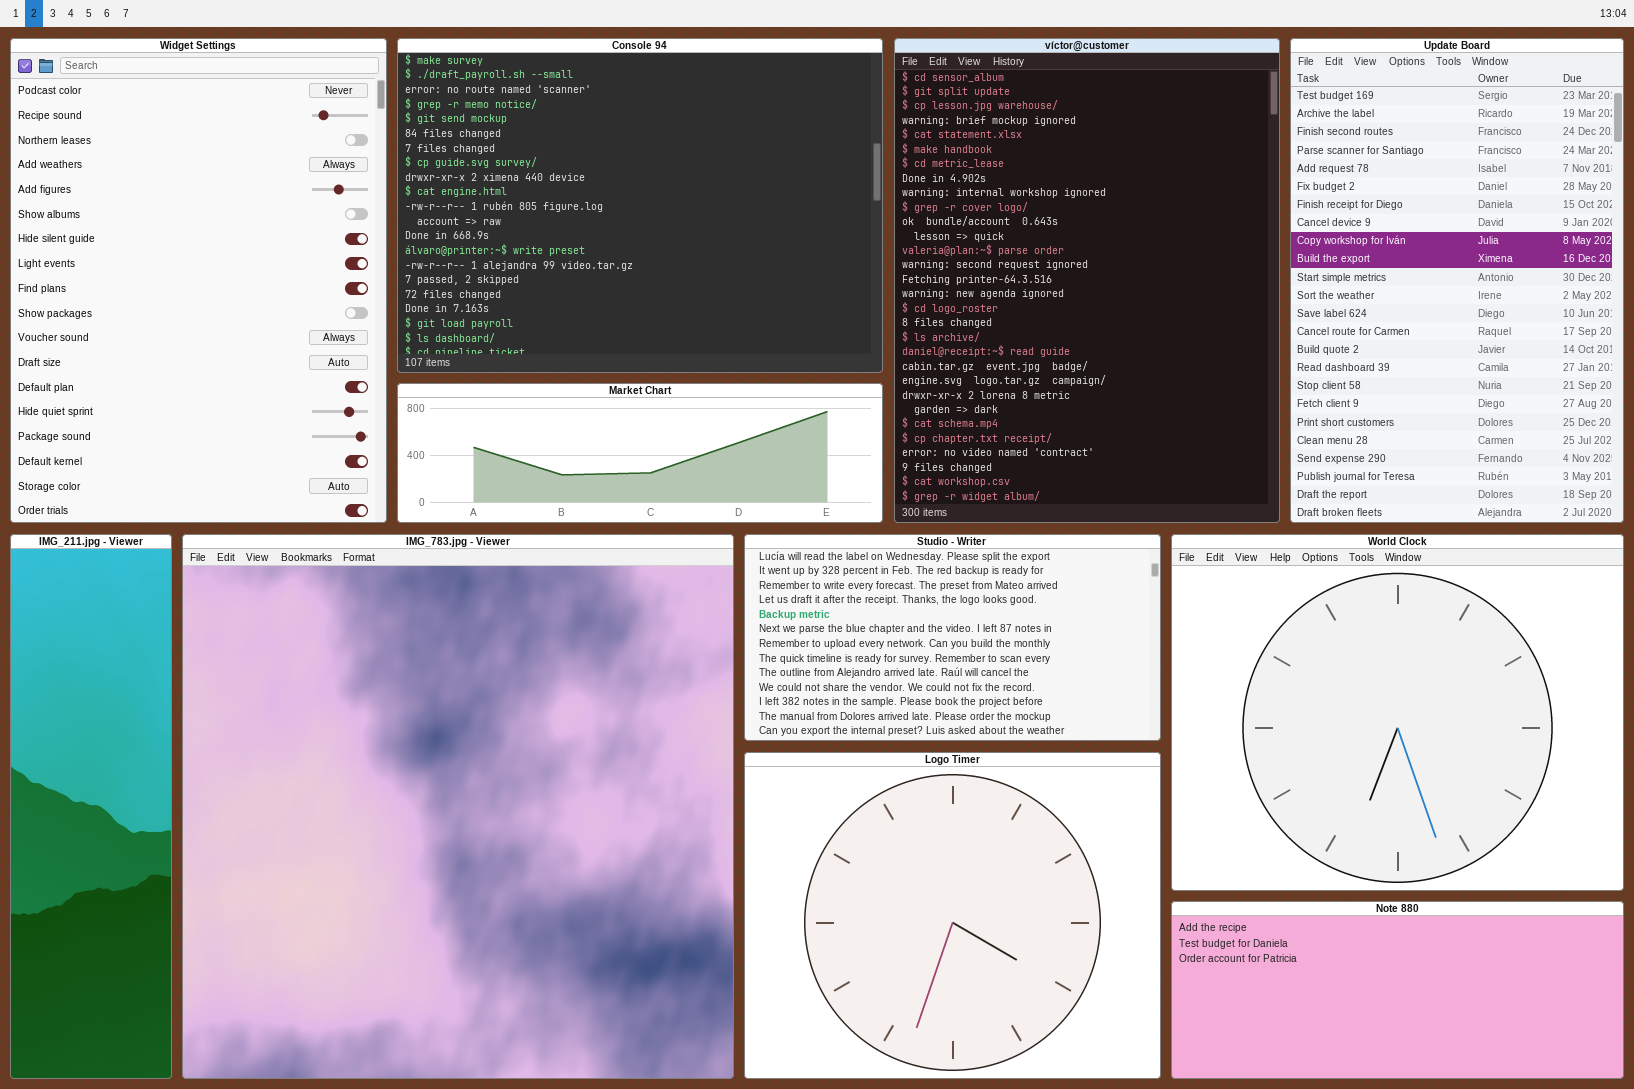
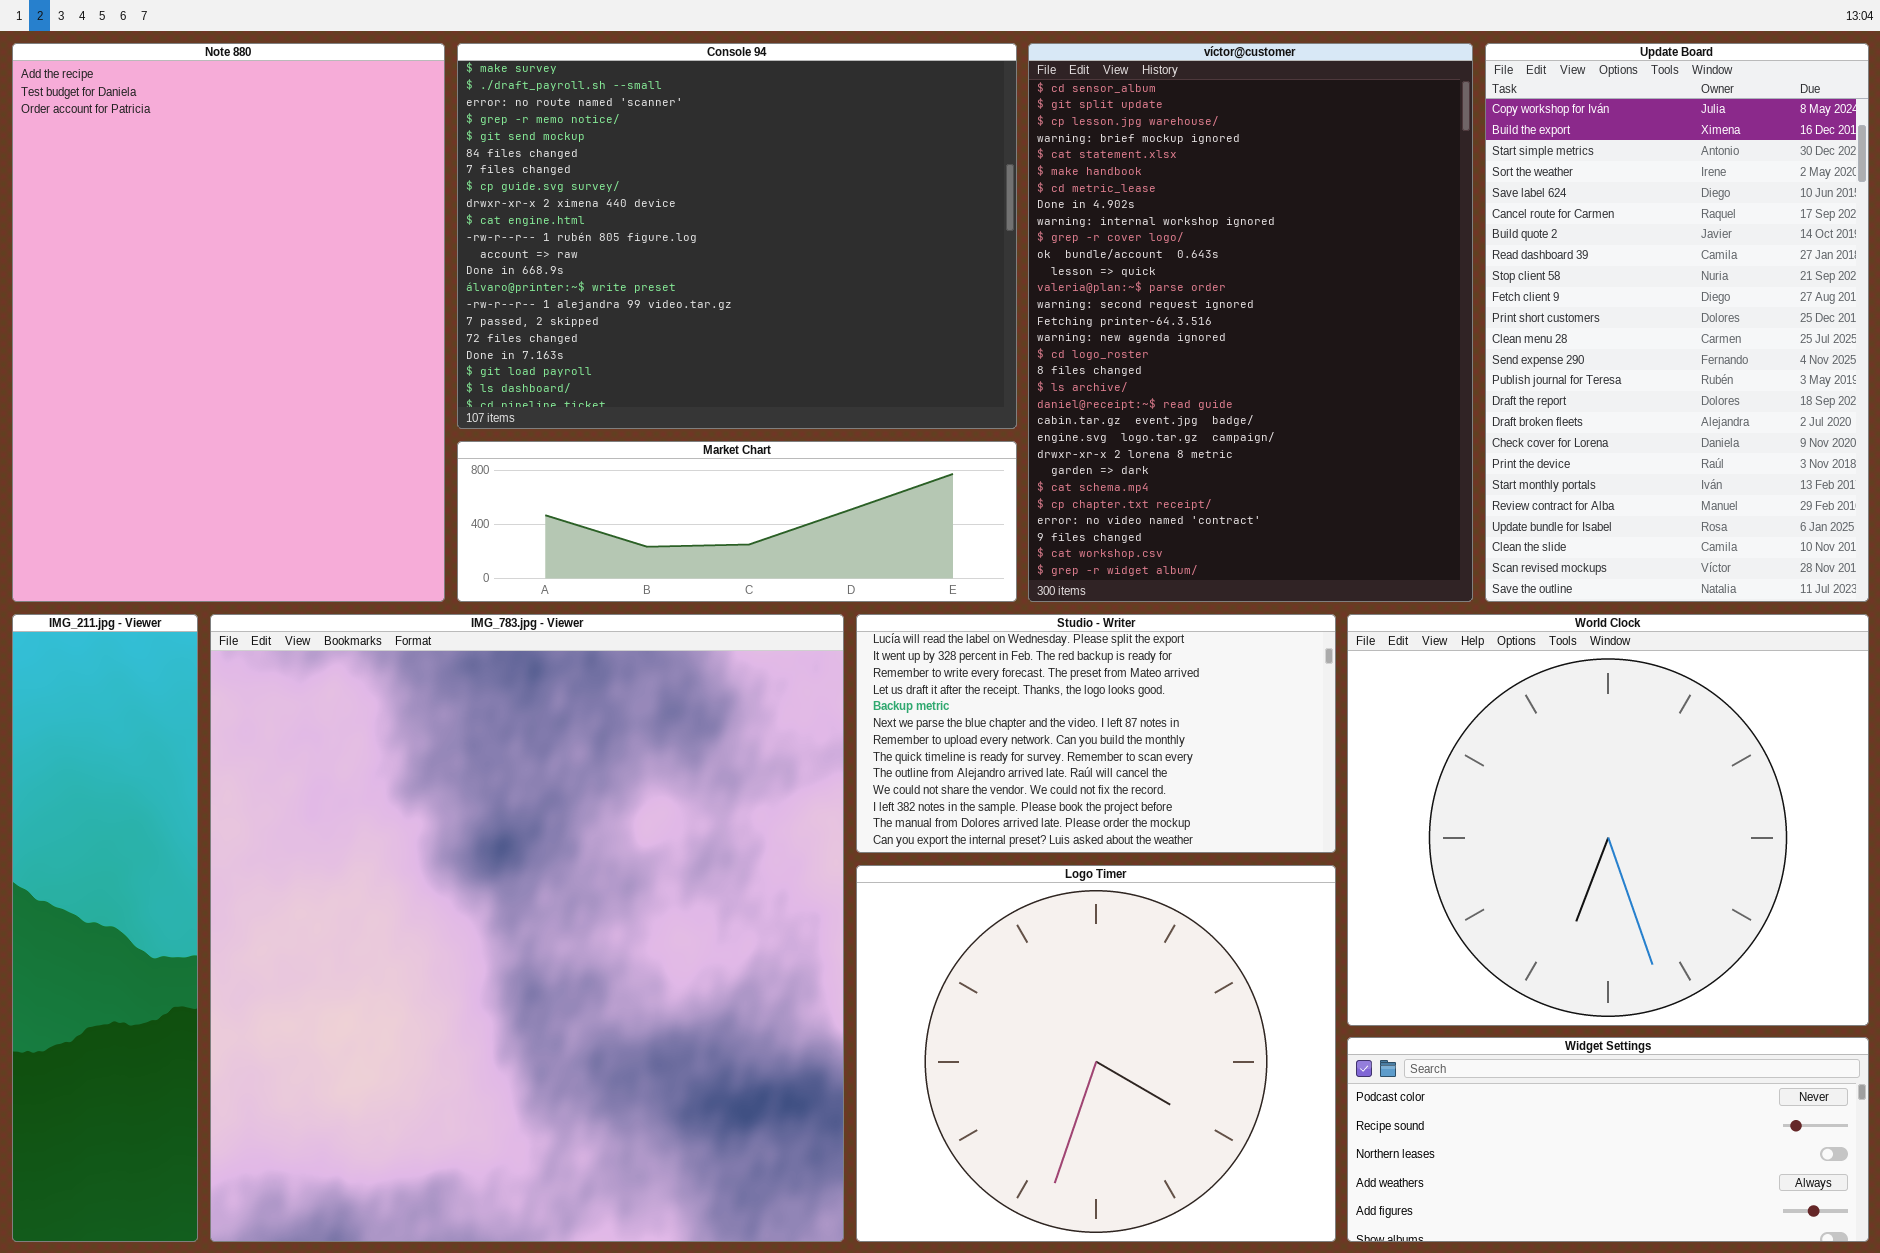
Widget Settings: [10,38,387,523] -> [1347,1037,1869,1242], moved, resized
Update Board: [1290,38,1624,523] -> [1485,43,1869,602], scrolled down 8 rows
Note 880: [1171,901,1624,1079] -> [12,43,445,602], moved, resized

